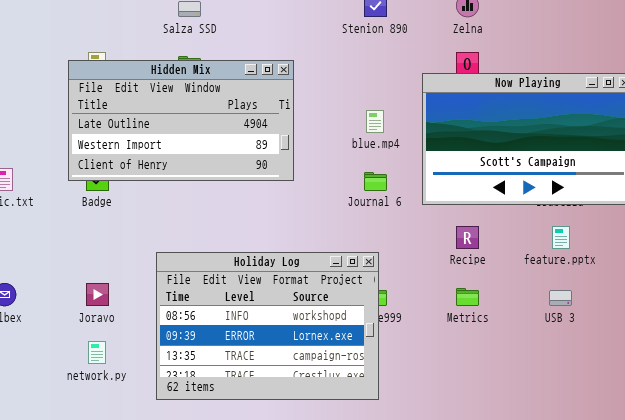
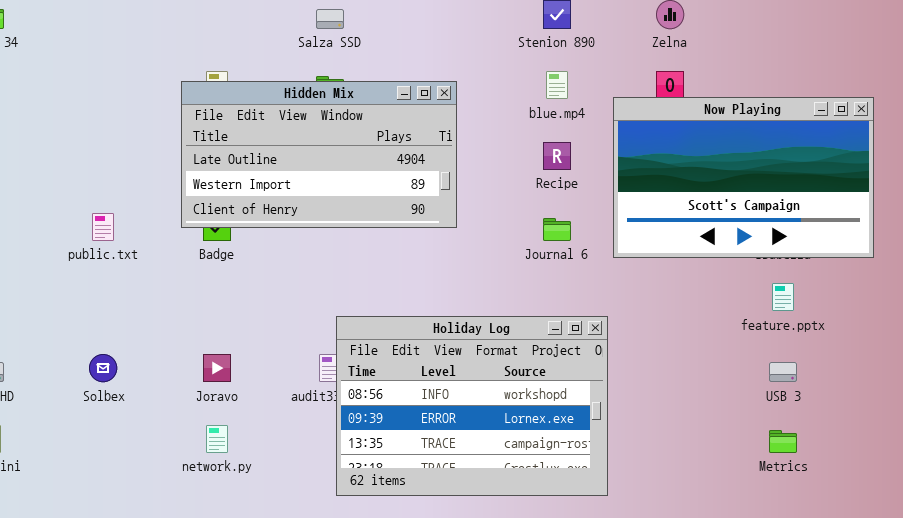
blue.mp4: [366,110,384,133] -> [546,71,568,99], moved
Recipe: [456,226,479,249] -> [543,142,571,170], moved
Holiday Log: [156,252,379,400] -> [336,316,608,496], moved
Metrics: [456,288,479,306] -> [769,430,797,453], moved

